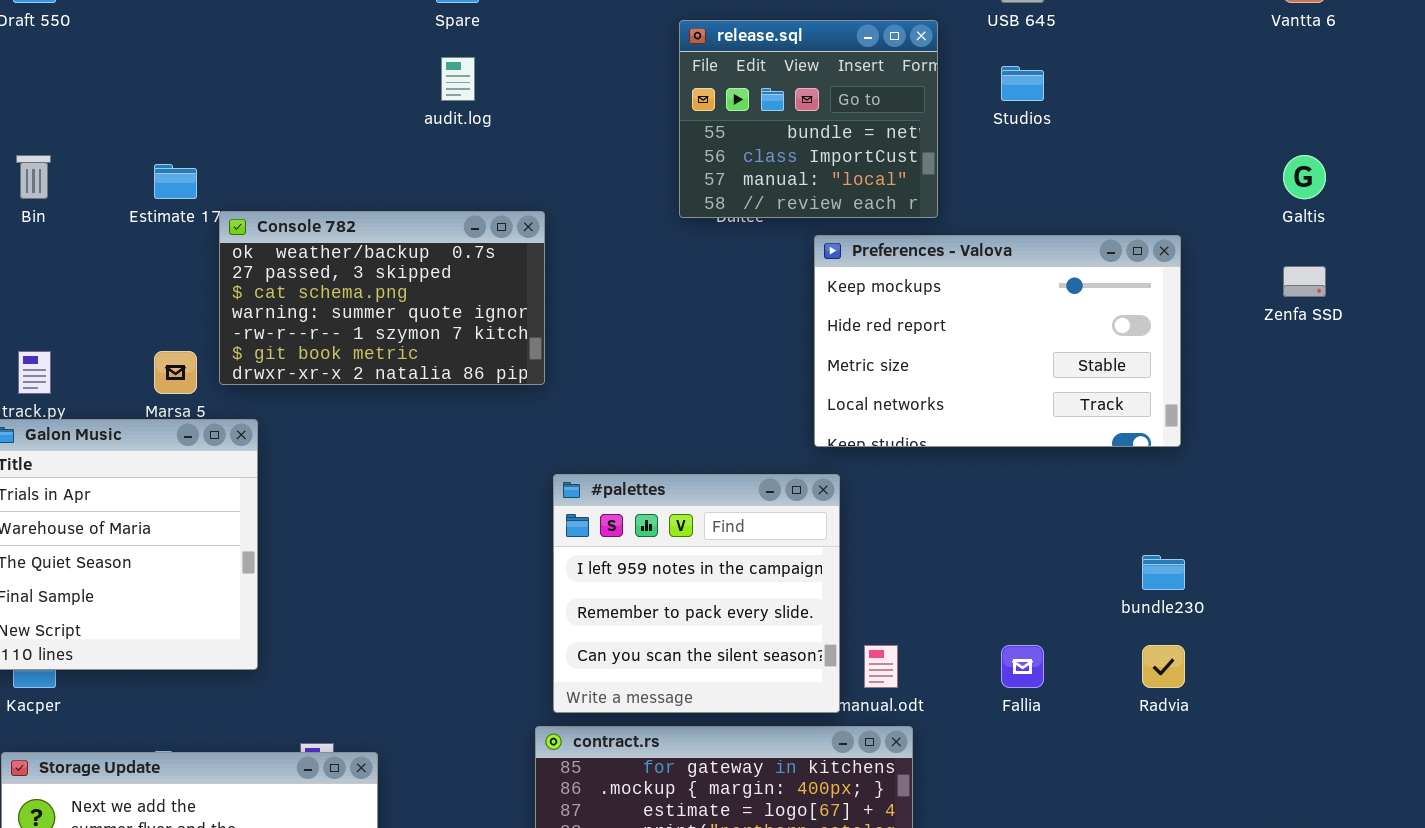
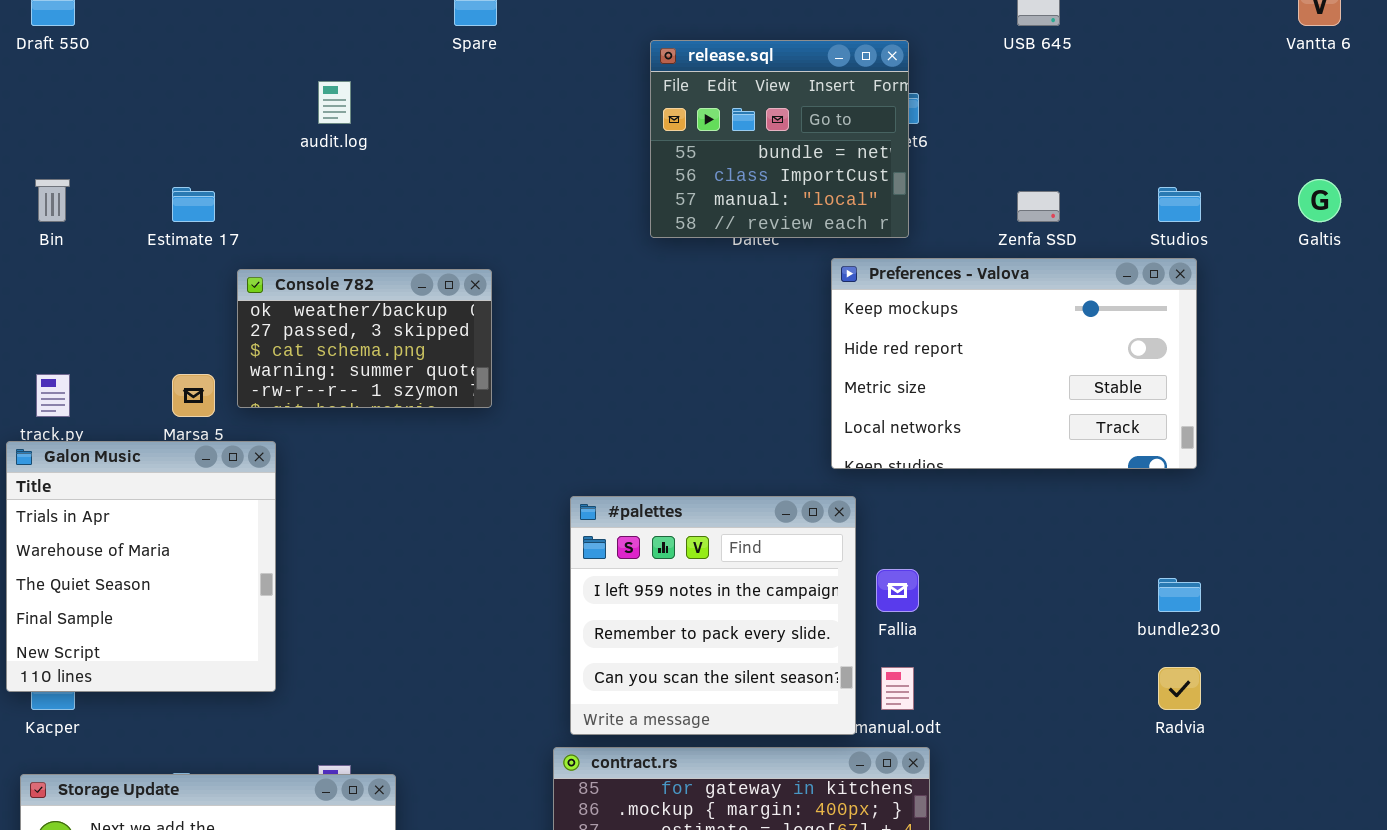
release.sql: [679,20,938,218] -> [650,40,909,238], moved
audit.log: [441,57,475,101] -> [318,81,351,124], moved
Studios: [1001,66,1044,101] -> [1158,187,1201,222], moved
Console 782: [219,211,545,385] -> [237,269,492,408], resized
Zenfa SSD: [1283,266,1326,297] -> [1017,191,1060,222], moved
Fallia: [1001,645,1044,688] -> [876,569,919,612], moved

